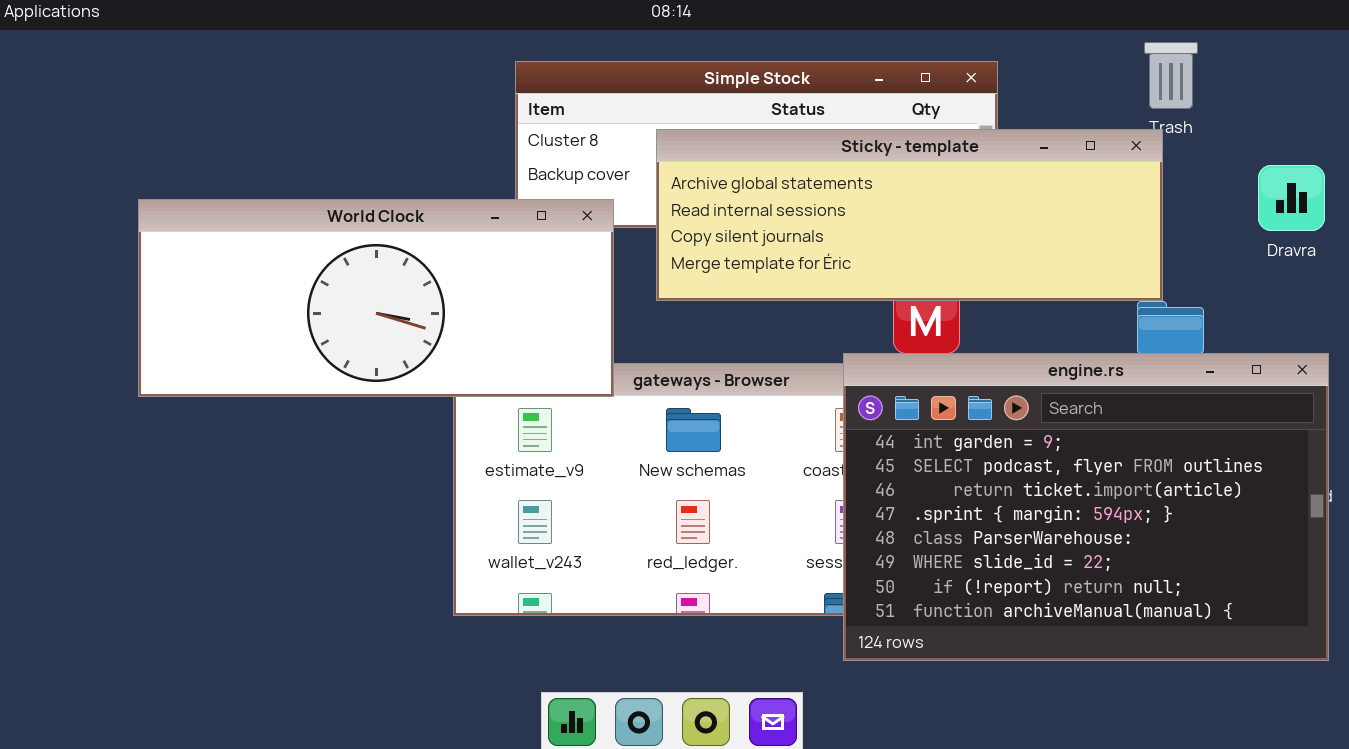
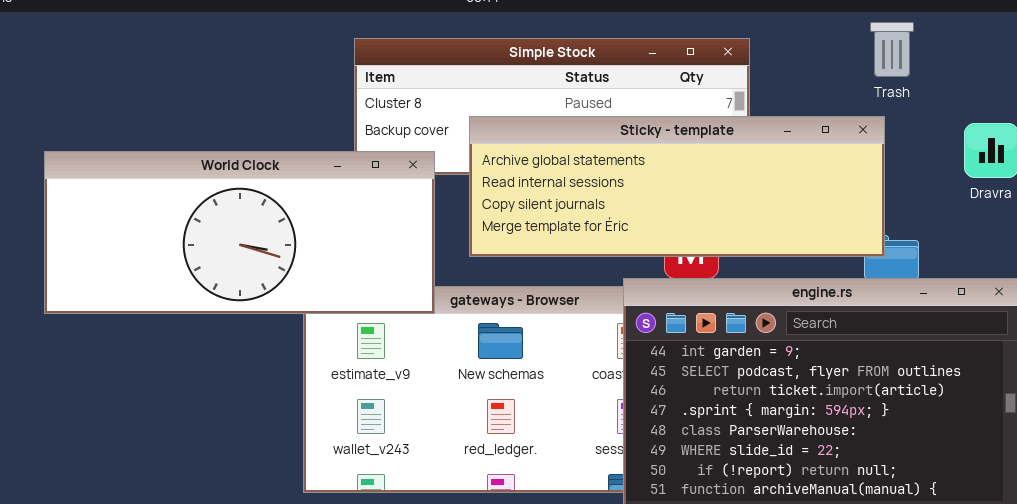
Sticky - template: [656,129,1163,301] -> [469,116,885,257], moved

